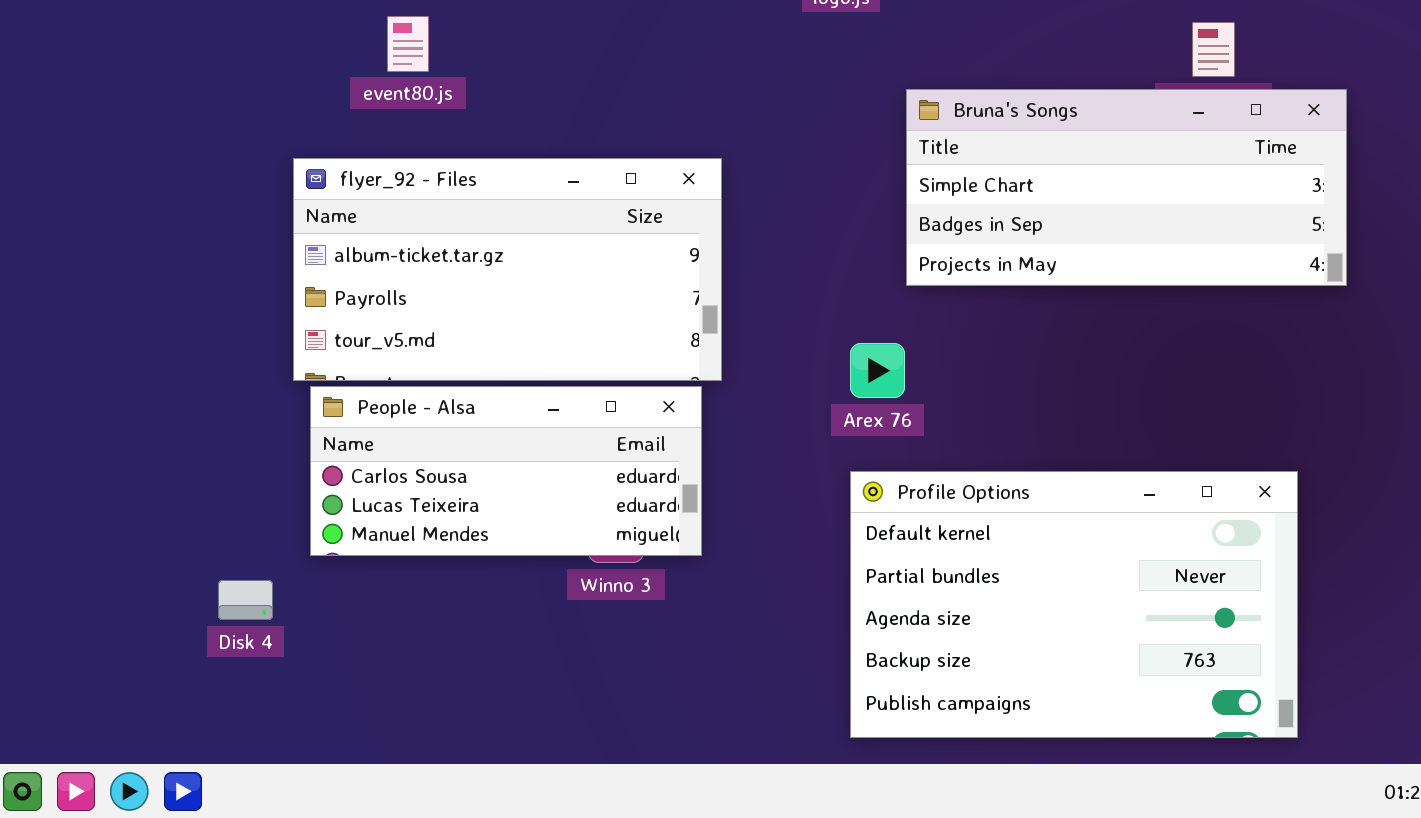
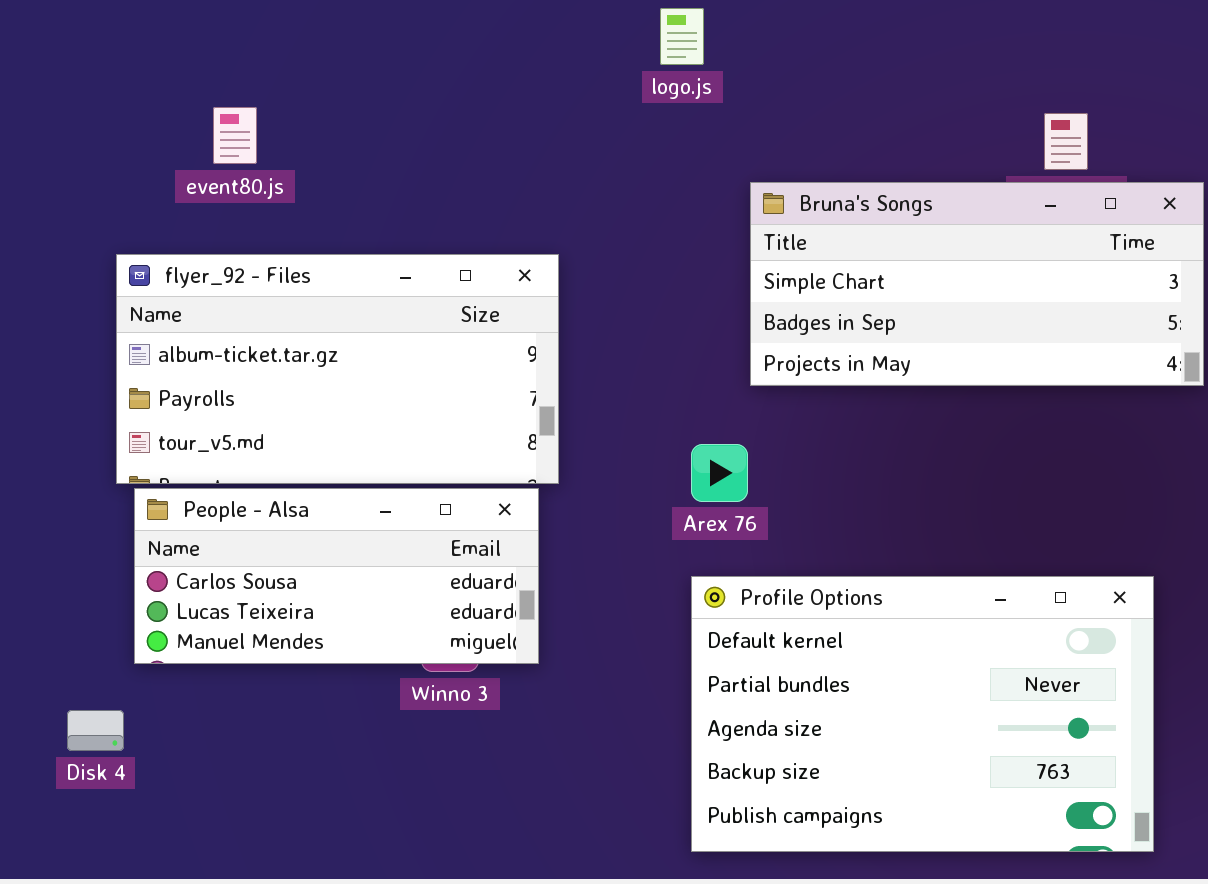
Disk 4: [218,580,273,620] -> [67,710,124,751], moved

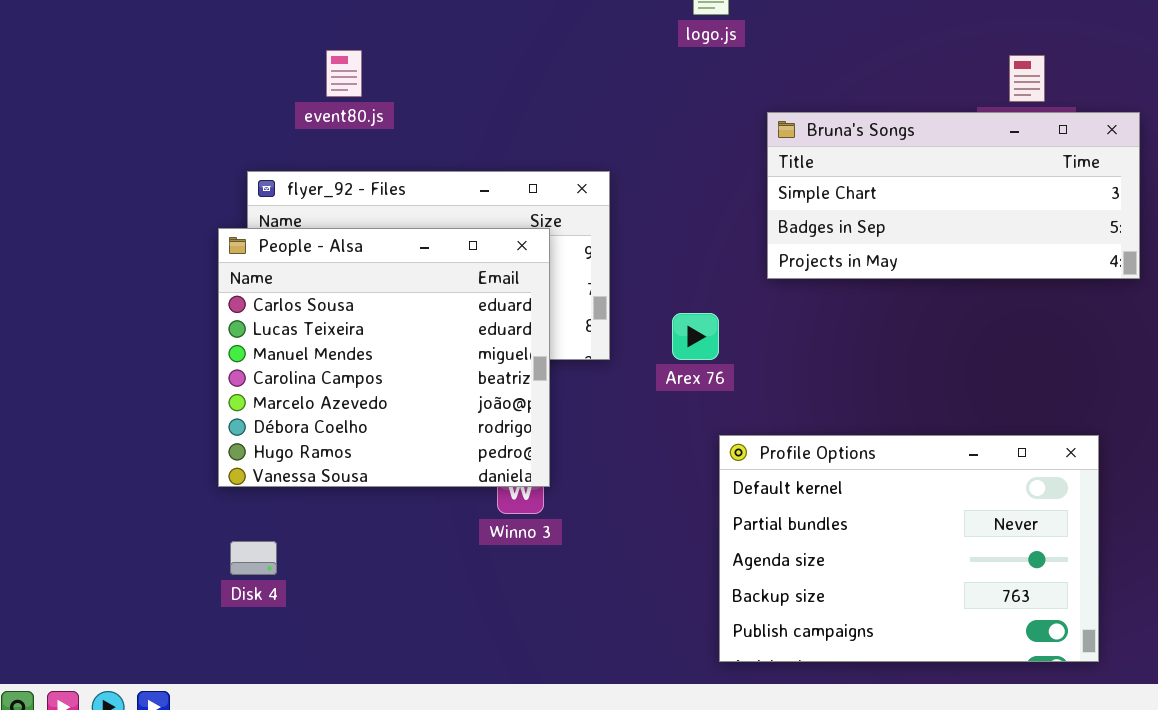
Arex 76: [691,444,748,502] -> [672,313,719,360], moved
People - Alsa: [134,488,539,664] -> [218,228,550,487], moved, resized
Disk 4: [67,710,124,751] -> [230,541,277,575], moved

